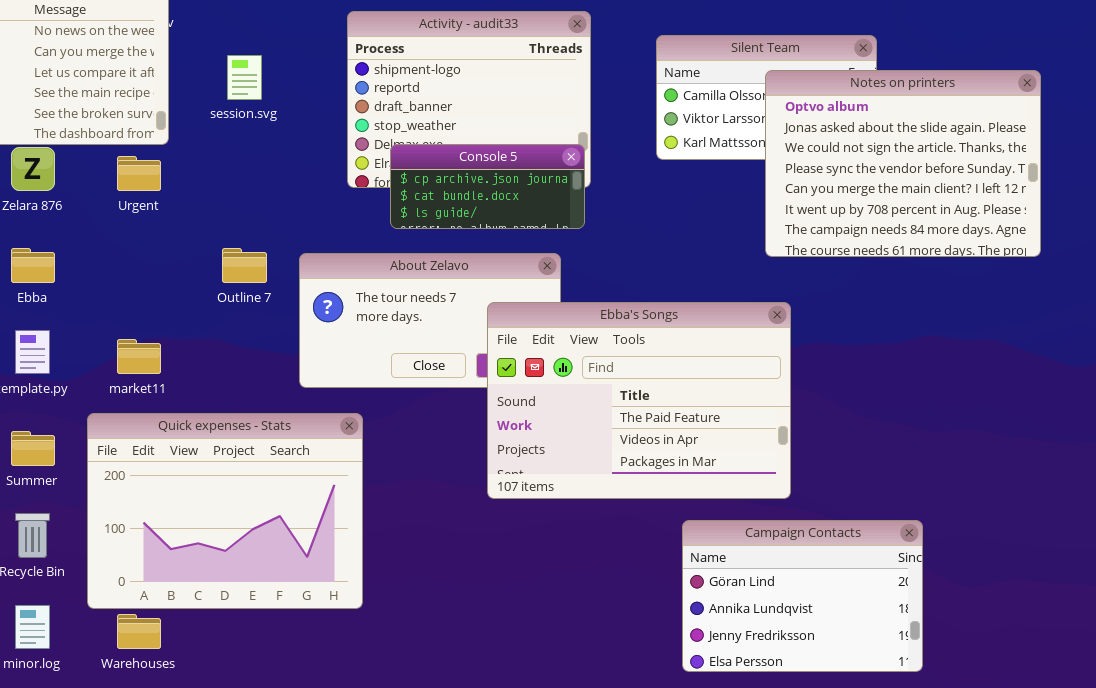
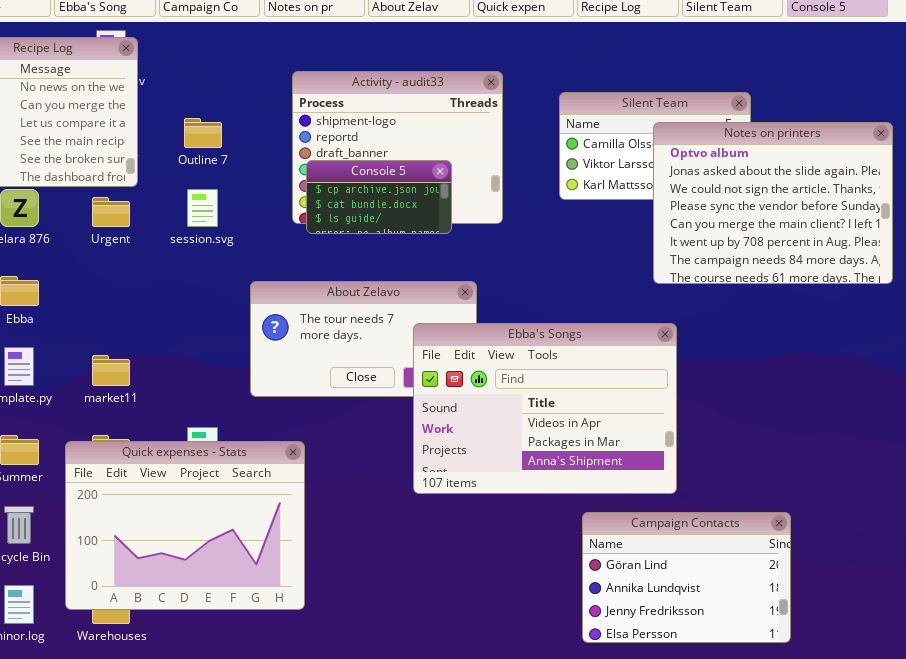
session.svg: [227,55,262,100] -> [187,189,218,227], moved
Console 5: [390,144,585,229] -> [306,160,452,234], moved, resized
Outline 7: [222,248,267,283] -> [184,118,222,148], moved
Ebba's Songs: [487,302,791,499] -> [413,323,677,494], scrolled down 1 row
Quick expenses - Stats: [87,413,363,609] -> [65,441,305,610], moved

